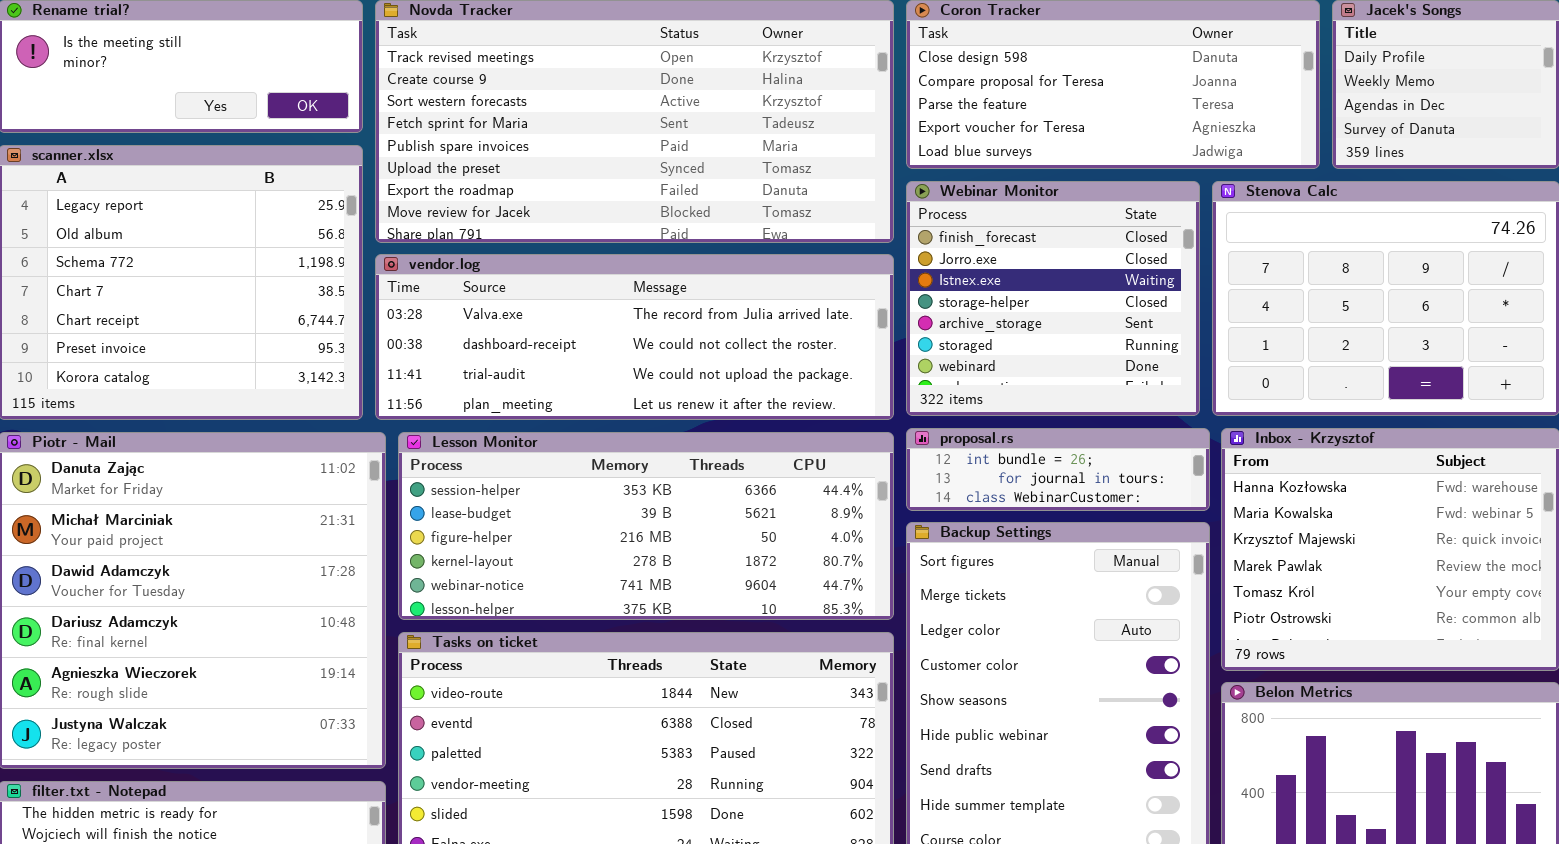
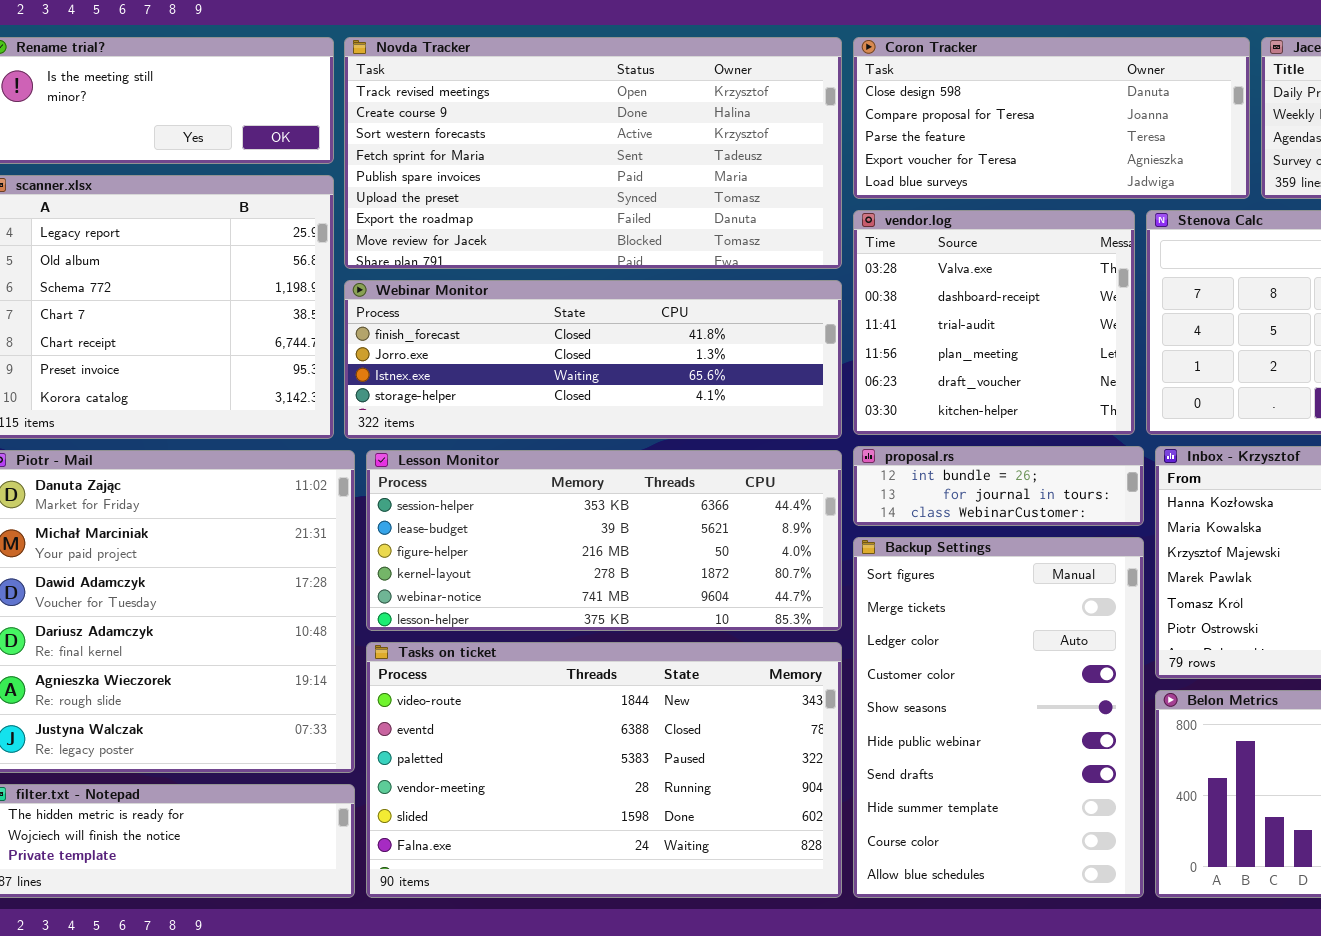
Webinar Monitor: [906,181,1200,416] -> [344,280,842,439], moved, resized
vendor.log: [375,254,894,420] -> [853,210,1135,435], moved, resized

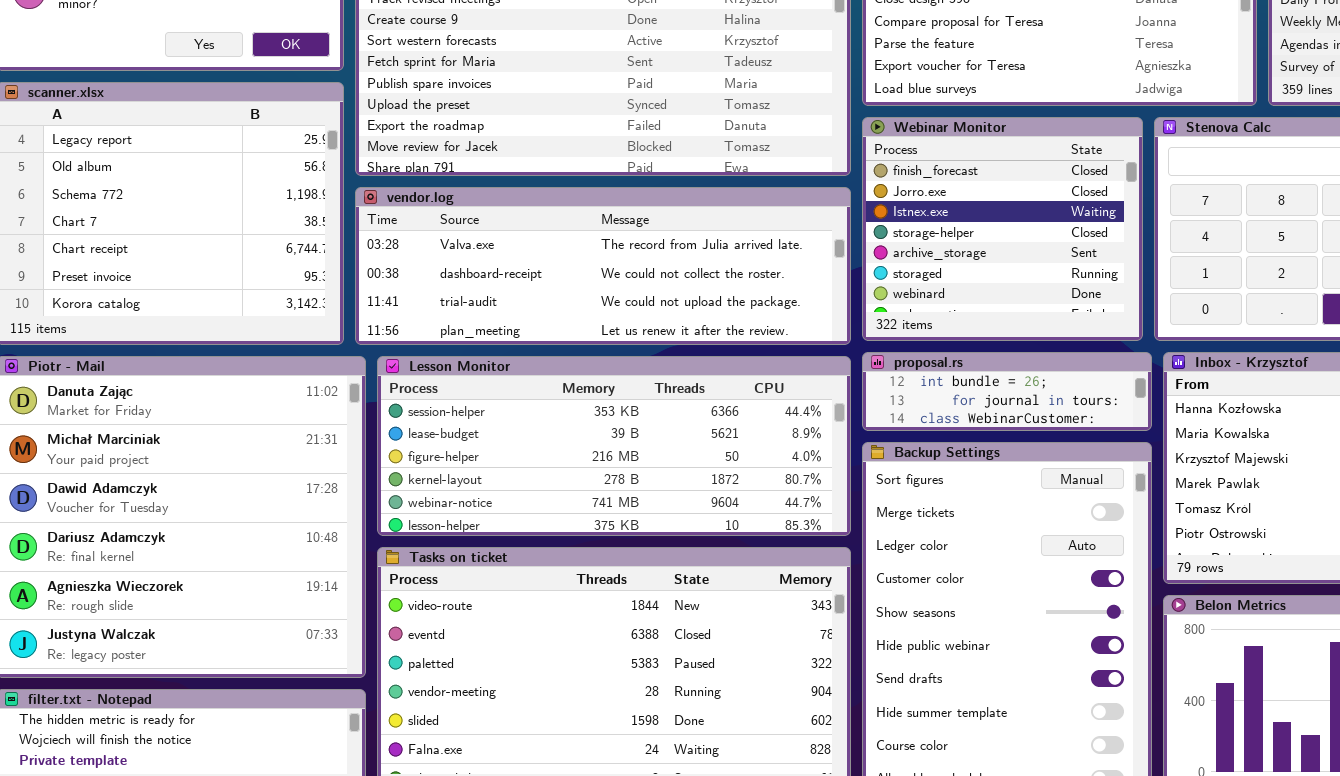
vendor.log: [853,210,1135,435] -> [355,187,851,345], moved, resized
Webinar Monitor: [344,280,842,439] -> [862,117,1143,341], moved, resized

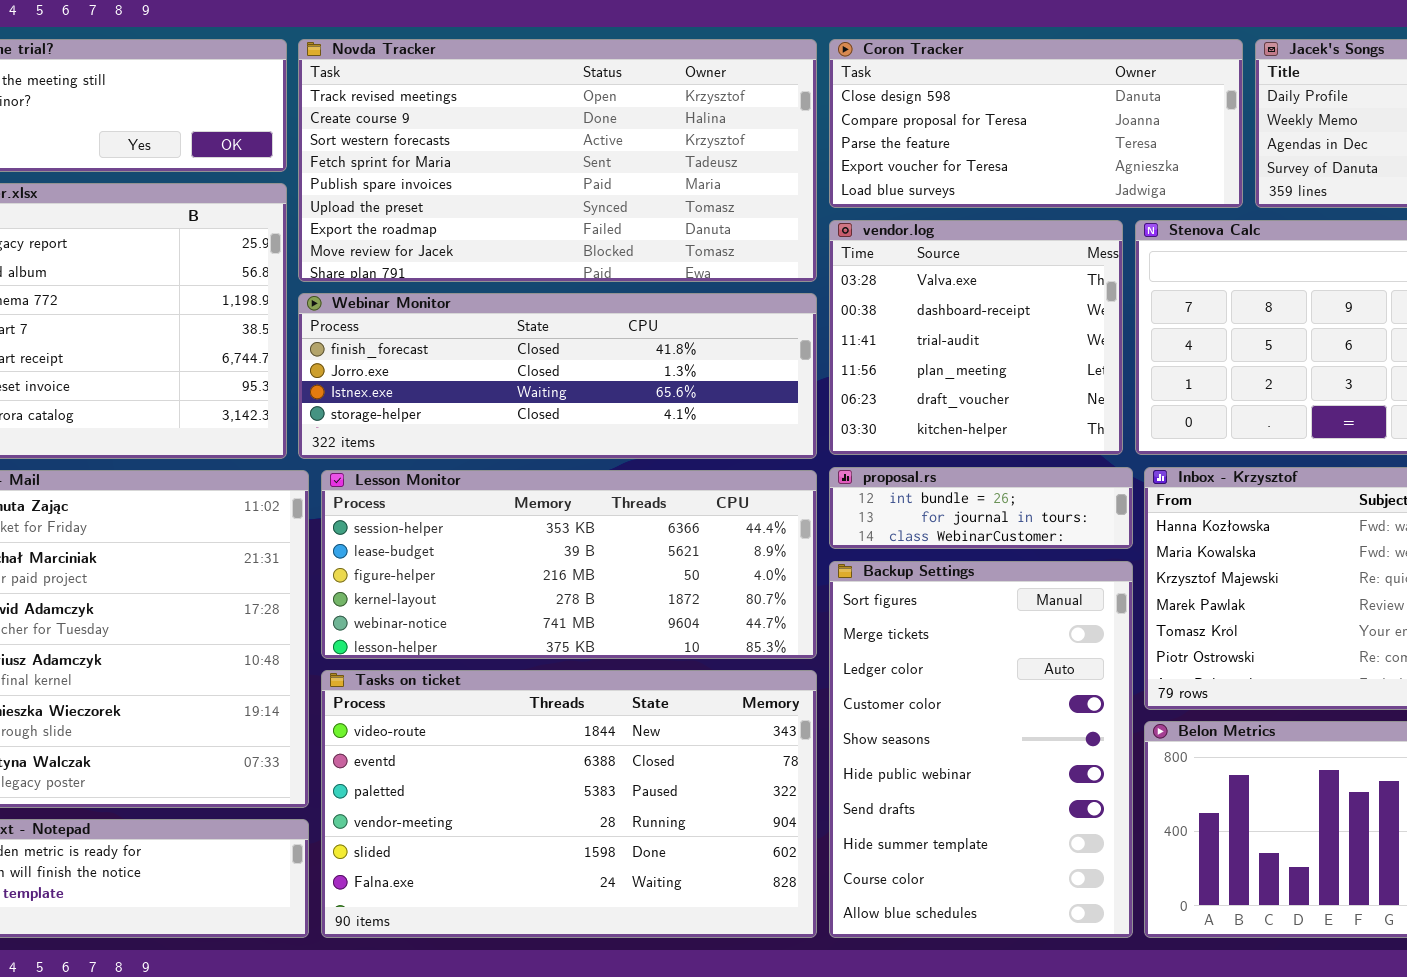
Webinar Monitor: [862,117,1143,341] -> [298,293,817,459], moved, resized
vendor.log: [355,187,851,345] -> [829,220,1123,455], moved, resized

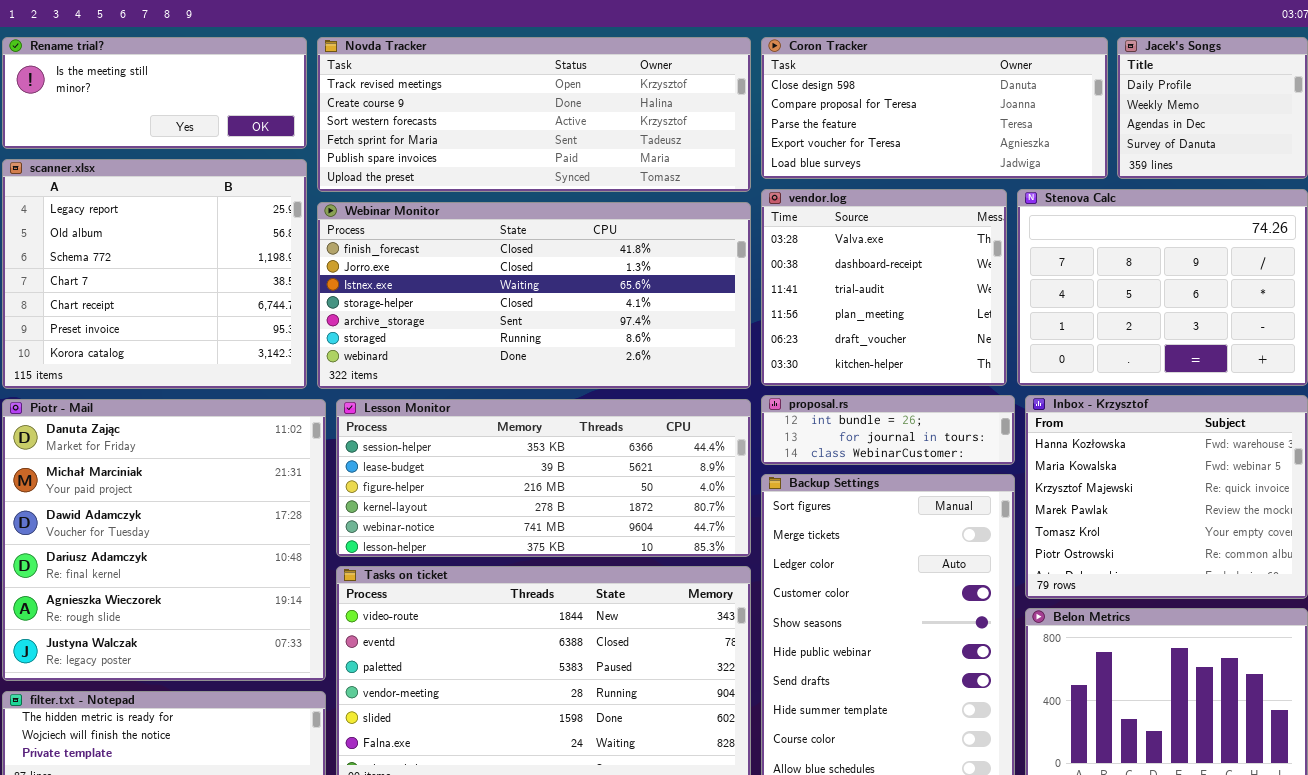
Novda Tracker: [298,39,817,282] -> [317,37,751,192], resized
Webinar Monitor: [298,293,817,459] -> [317,202,751,389], resized

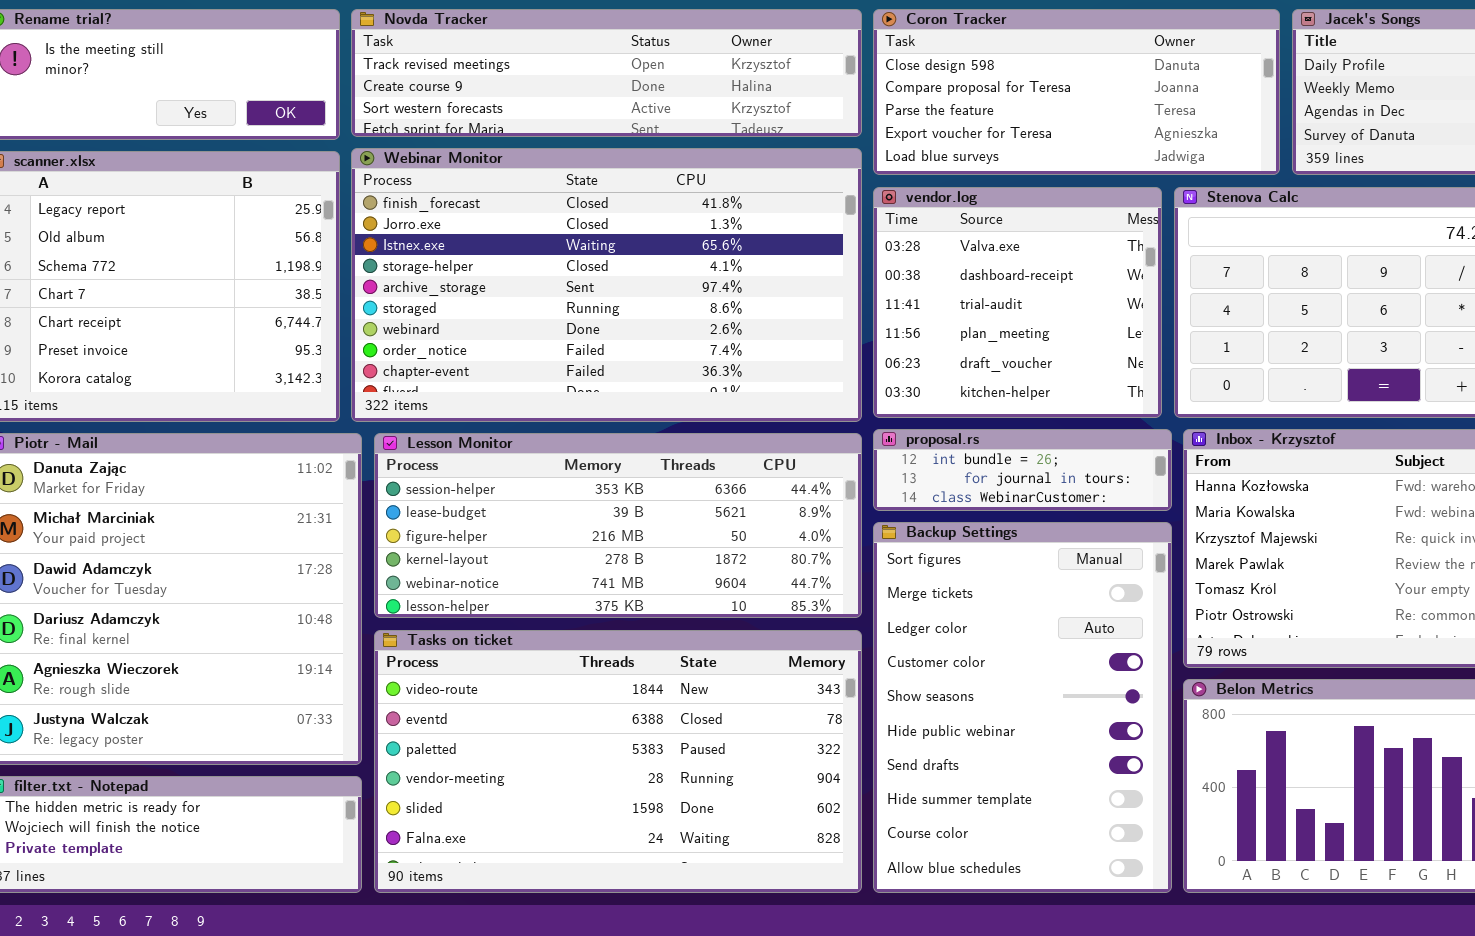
Novda Tracker: [317,37,751,192] -> [351,9,862,137], resized
Webinar Monitor: [317,202,751,389] -> [351,148,862,422], resized

